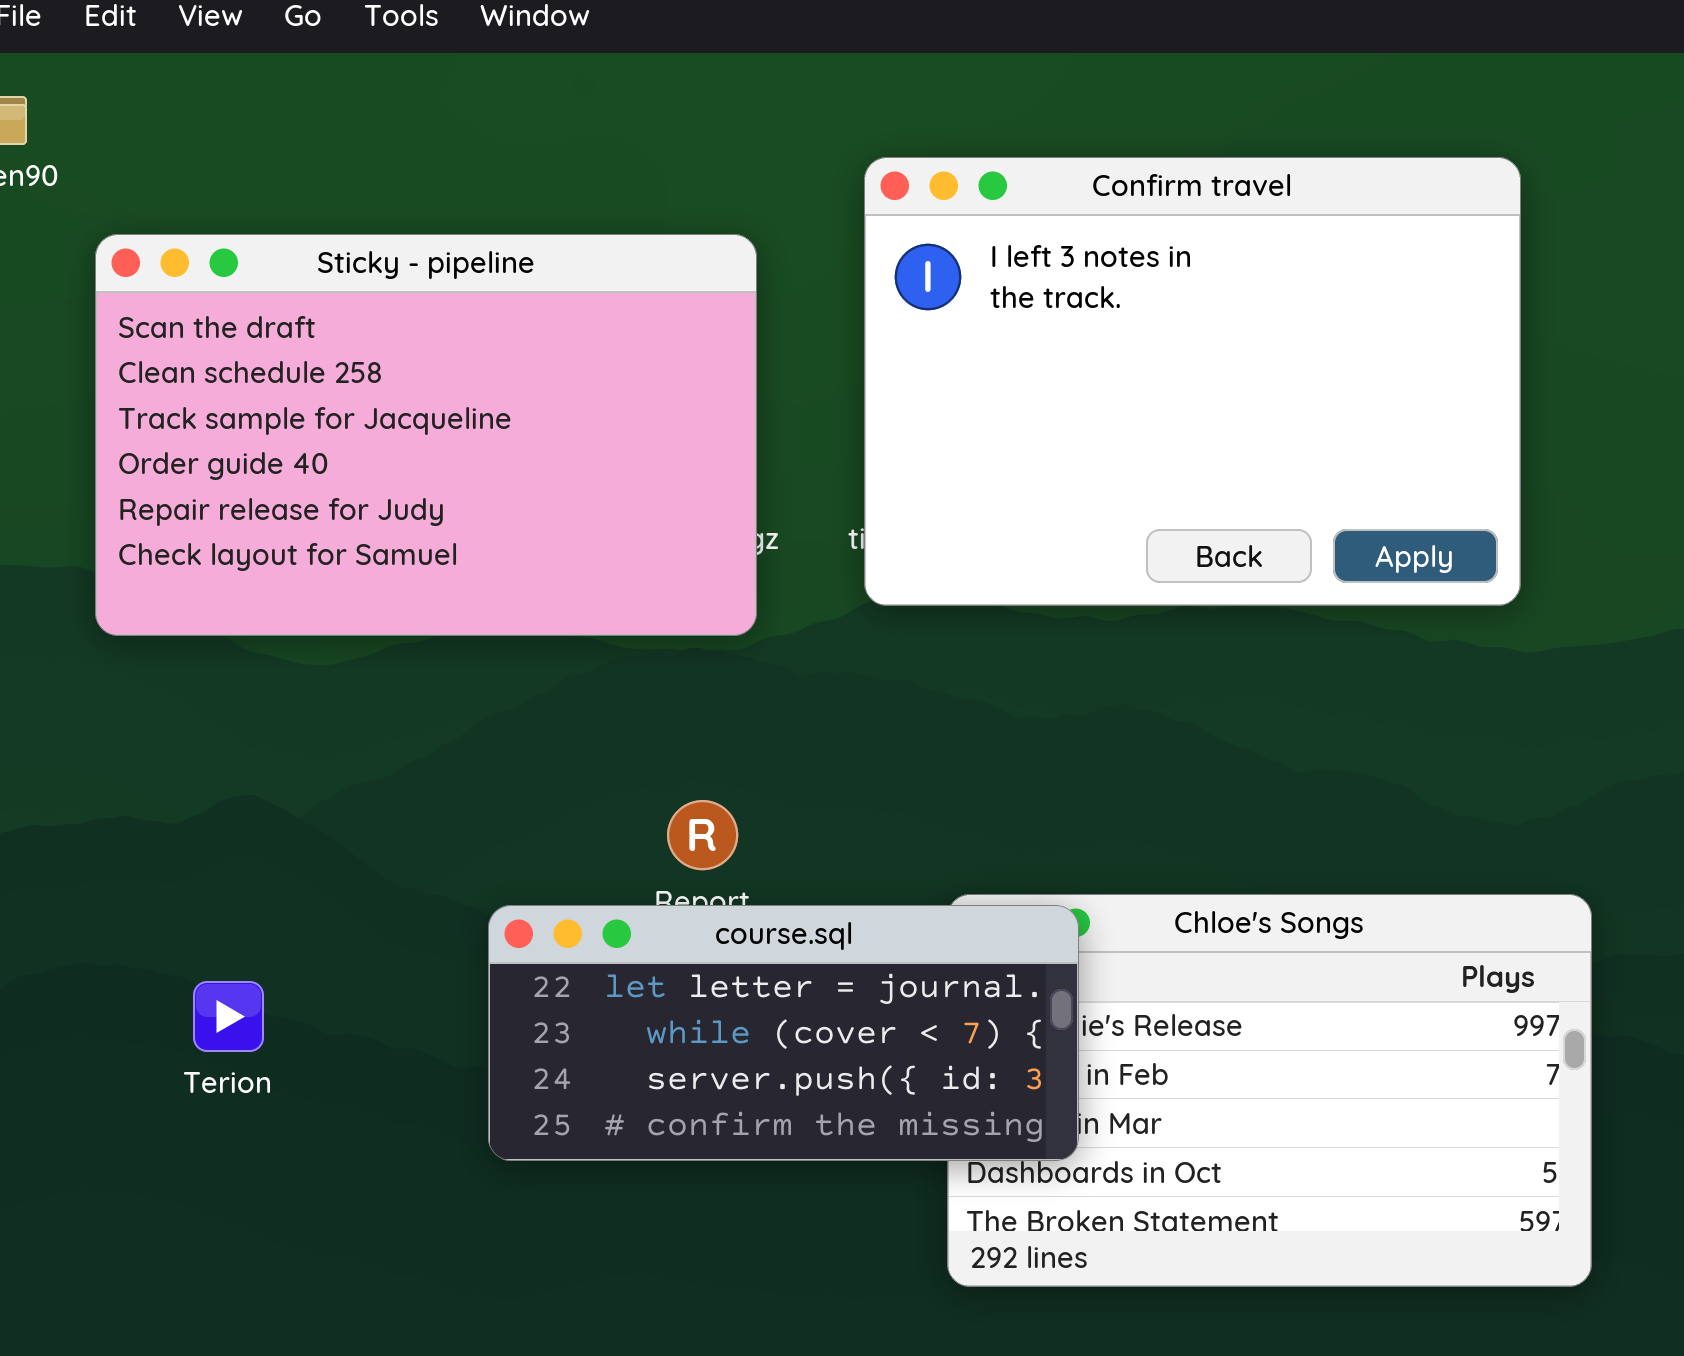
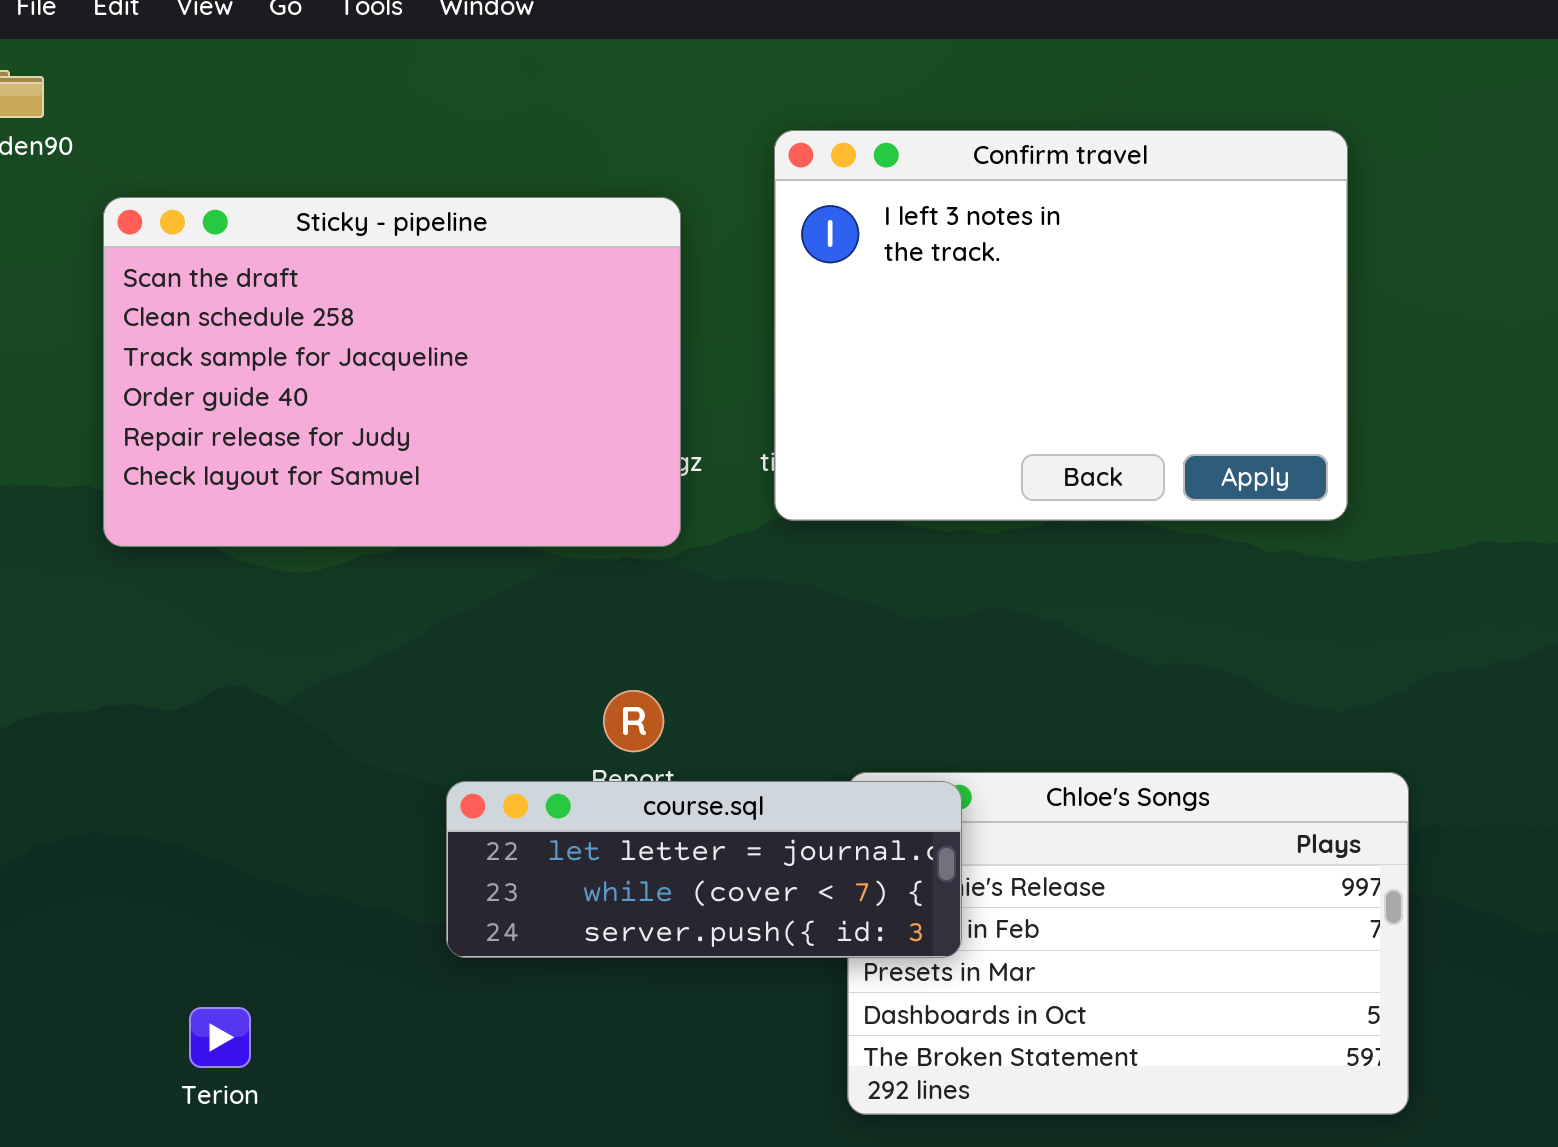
course.sql: [488,905,1079,1161] -> [446,781,962,958], resized
Terion: [193,981,264,1052] -> [189,1007,251,1068], moved

